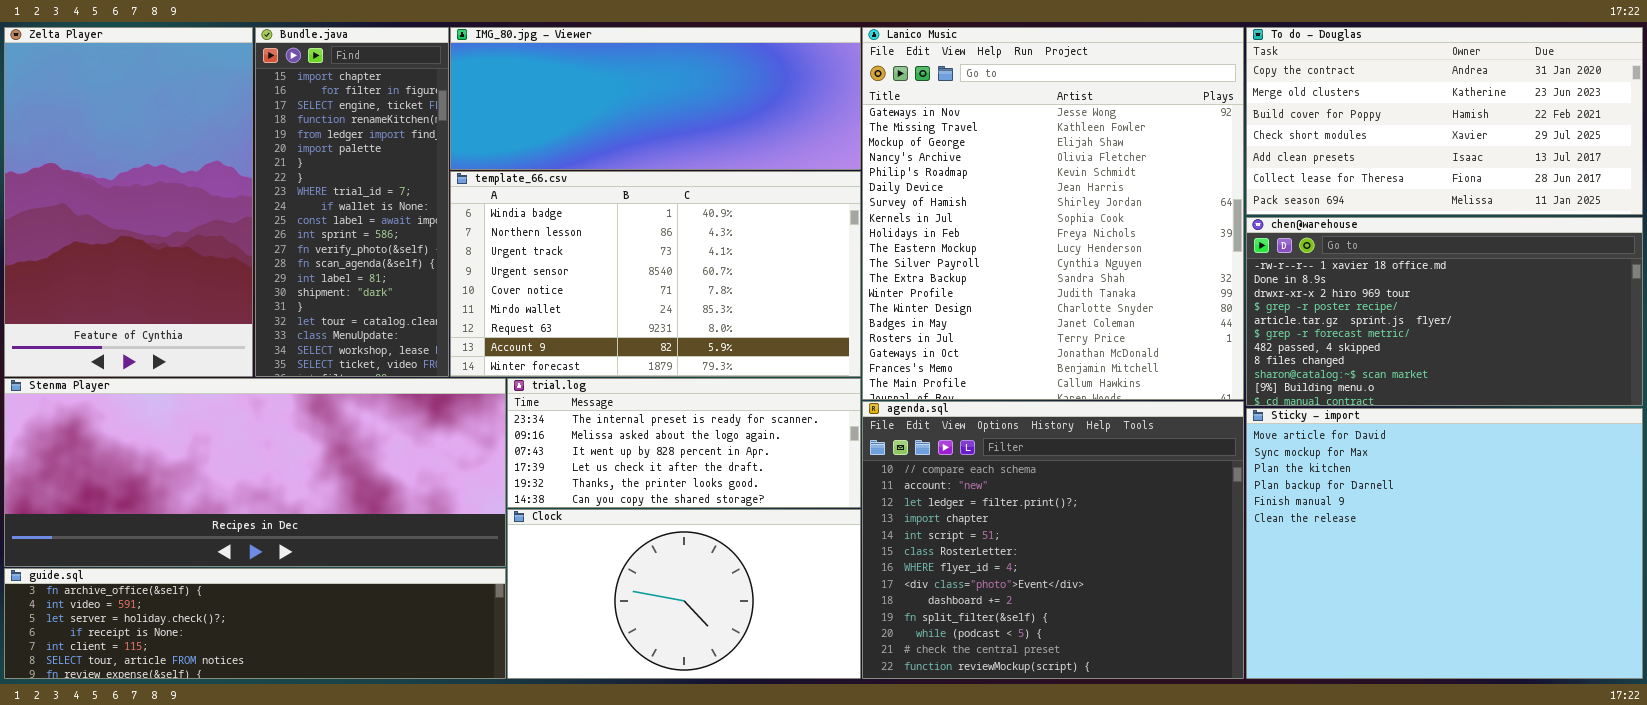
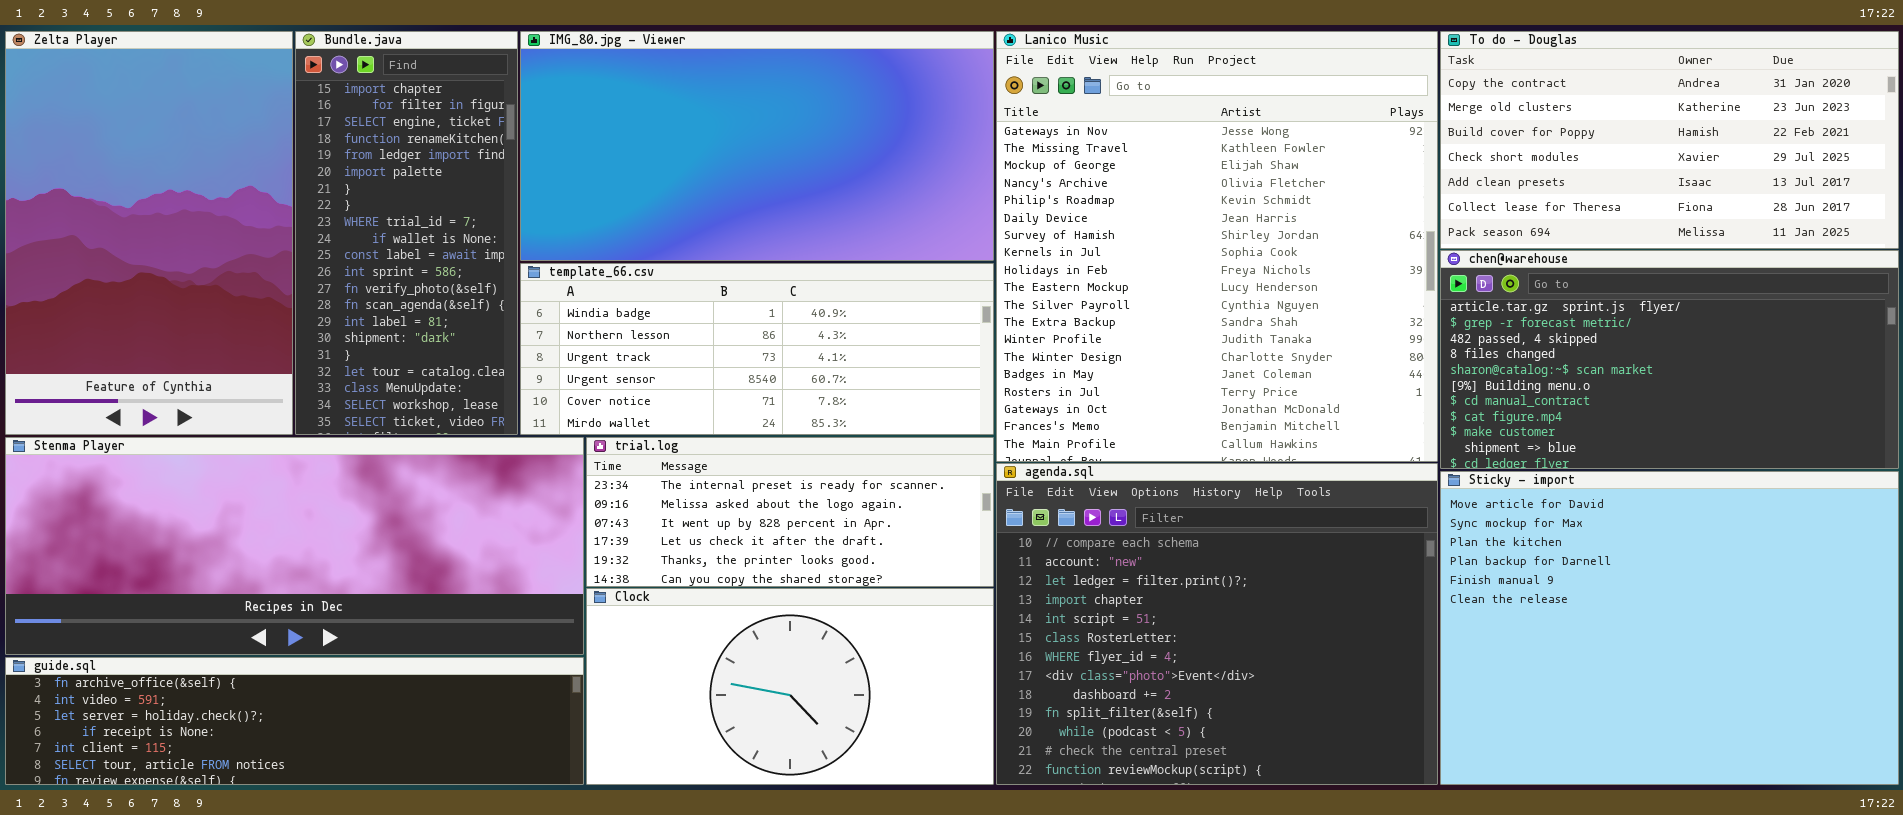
IMG_80.jpg - Viewer: [450,27,861,170] -> [520,31,994,261], resized
template_66.csv: [450,171,861,377] -> [520,263,994,435], resized
chen@warehouse: [1246,217,1643,406] -> [1440,250,1899,469], scrolled down 4 rows

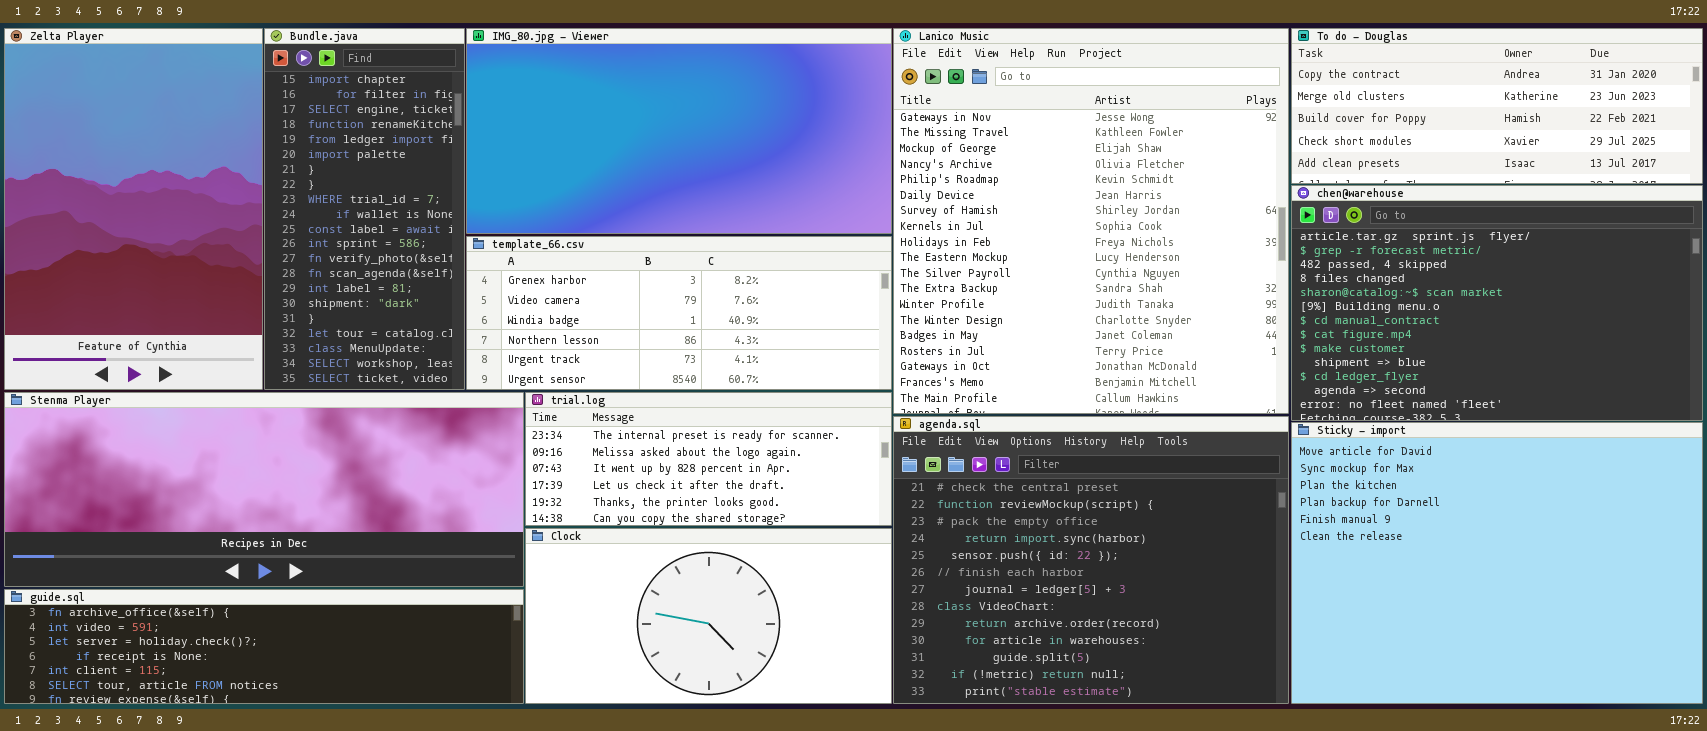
To do - Douglas: [1440,31,1899,249] -> [1291,28,1703,184], resized
chen@warehouse: [1440,250,1899,469] -> [1291,185,1703,421], resized
template_66.csv: [520,263,994,435] -> [466,236,892,390], scrolled up 2 rows
agenda.sql: [996,463,1438,785] -> [893,416,1289,704], scrolled down 11 rows

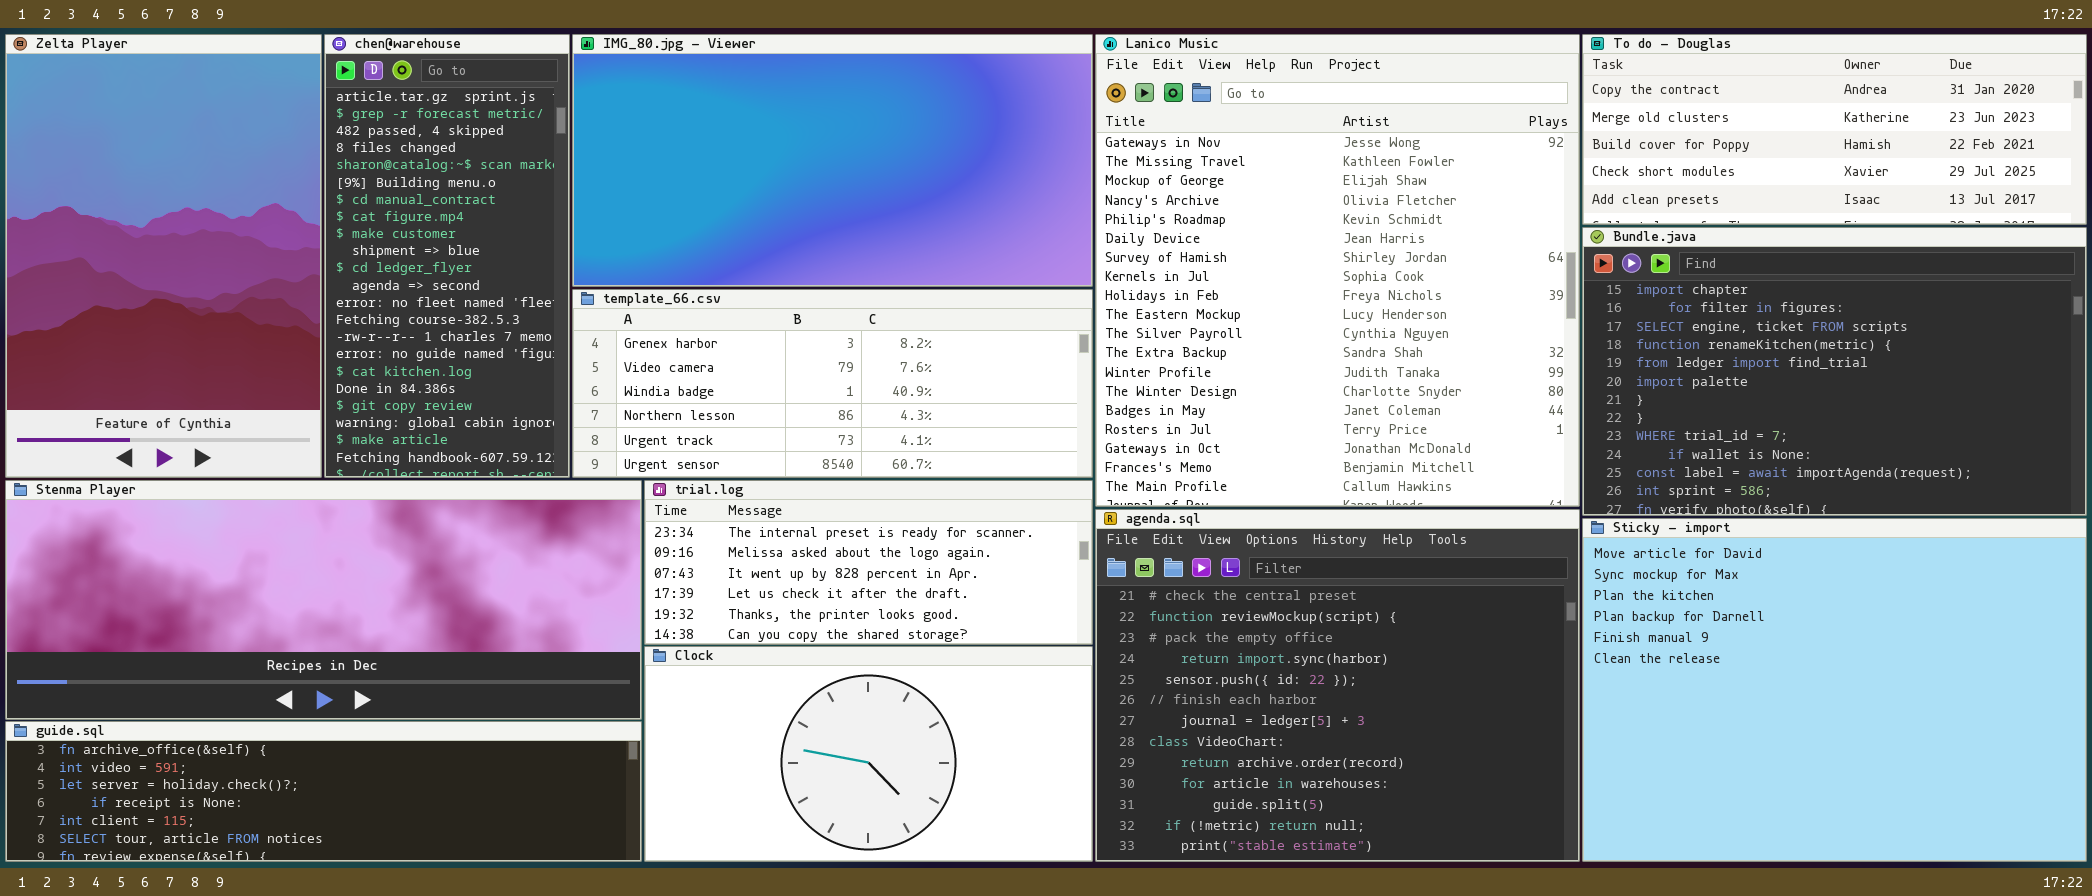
Bundle.java: [264,28,465,390] -> [1582,227,2087,516], moved, resized
chen@warehouse: [1291,185,1703,421] -> [324,34,570,478], moved, resized

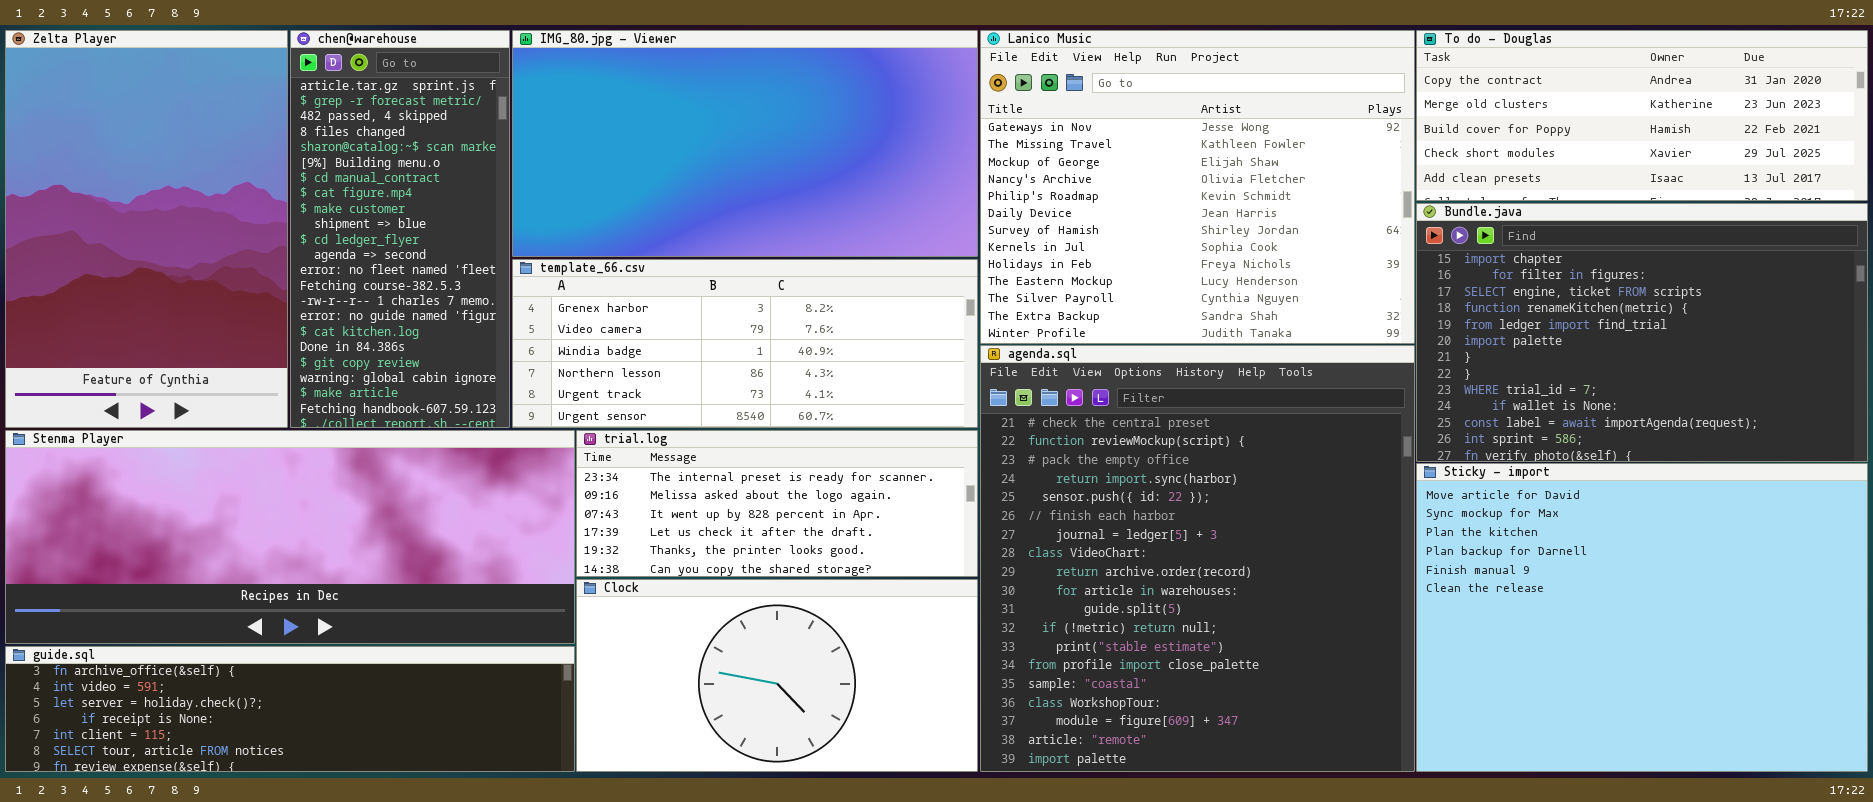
Lanico Music: [1095,34,1580,507] -> [980,30,1415,344], resized
agenda.sql: [1095,509,1580,862] -> [980,345,1415,772], resized

